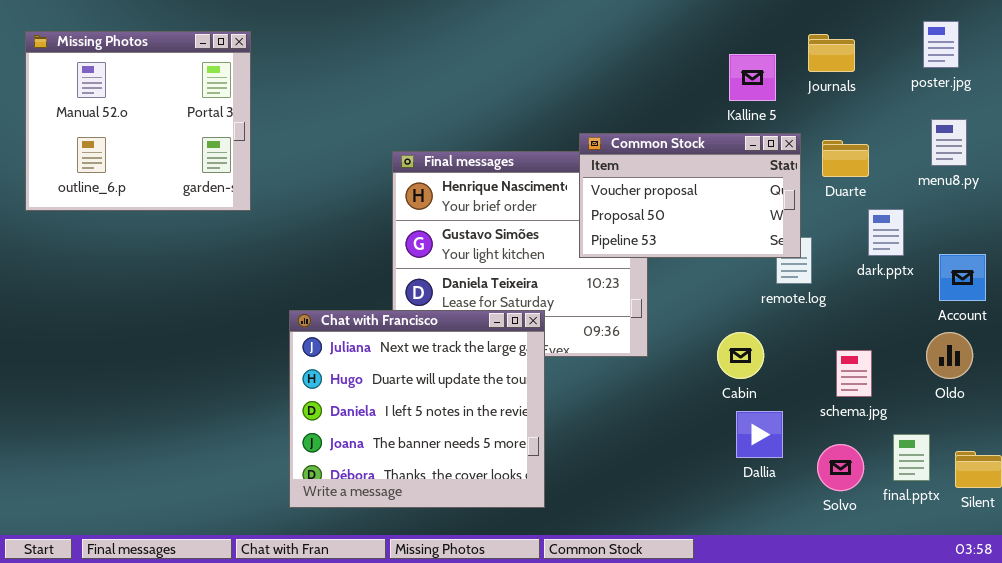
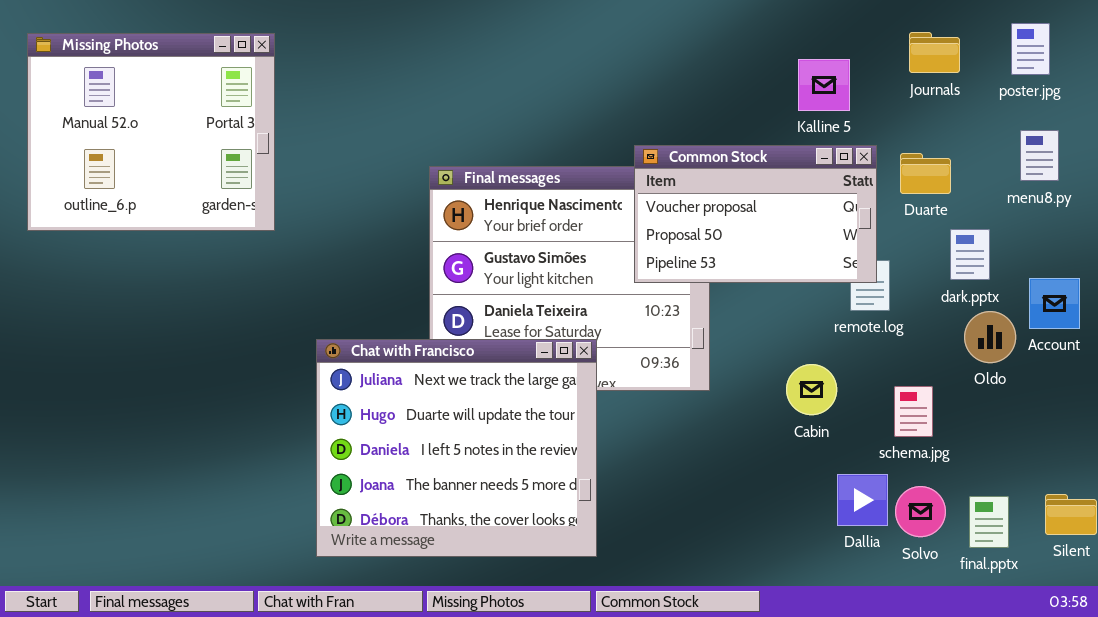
Journals: [808,34,855,72] -> [909,32,960,73], moved
Oldo: [926,332,973,379] -> [964,311,1016,363], moved
schema.jpg: [836,350,872,397] -> [894,386,933,437], moved
Dallia: [736,411,783,458] -> [837,474,888,526], moved
final.pptx: [893,434,930,481] -> [969,496,1009,548], moved

